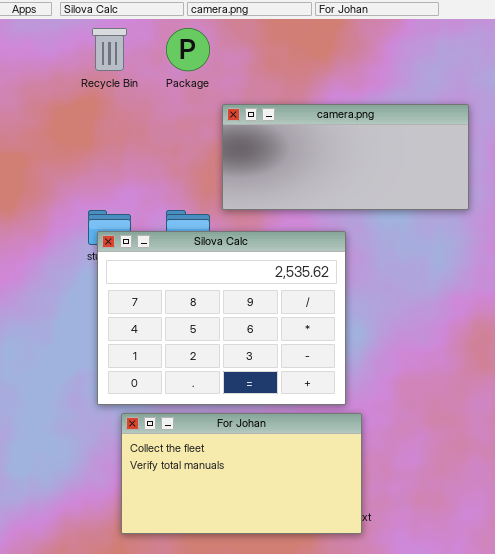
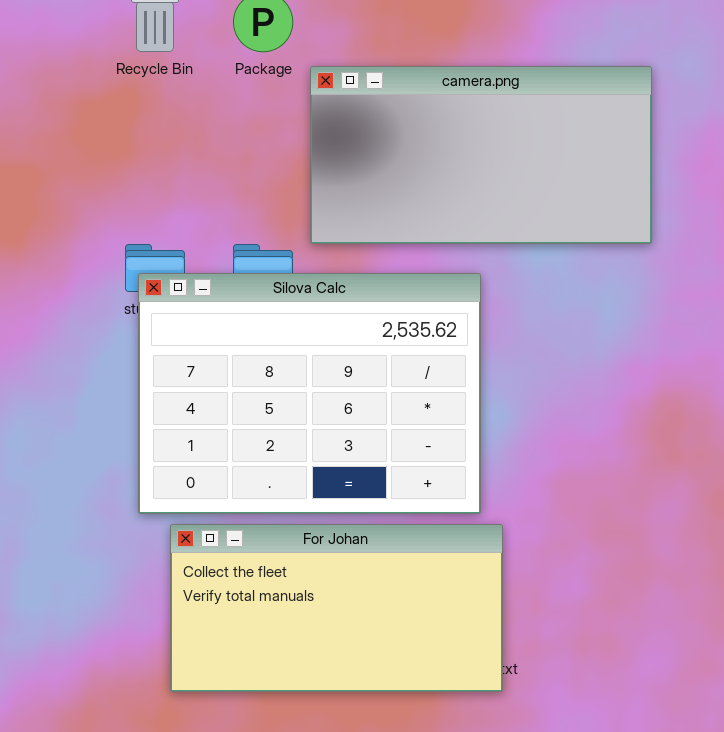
camera.png: [222,104,469,210] -> [310,66,652,244], resized

